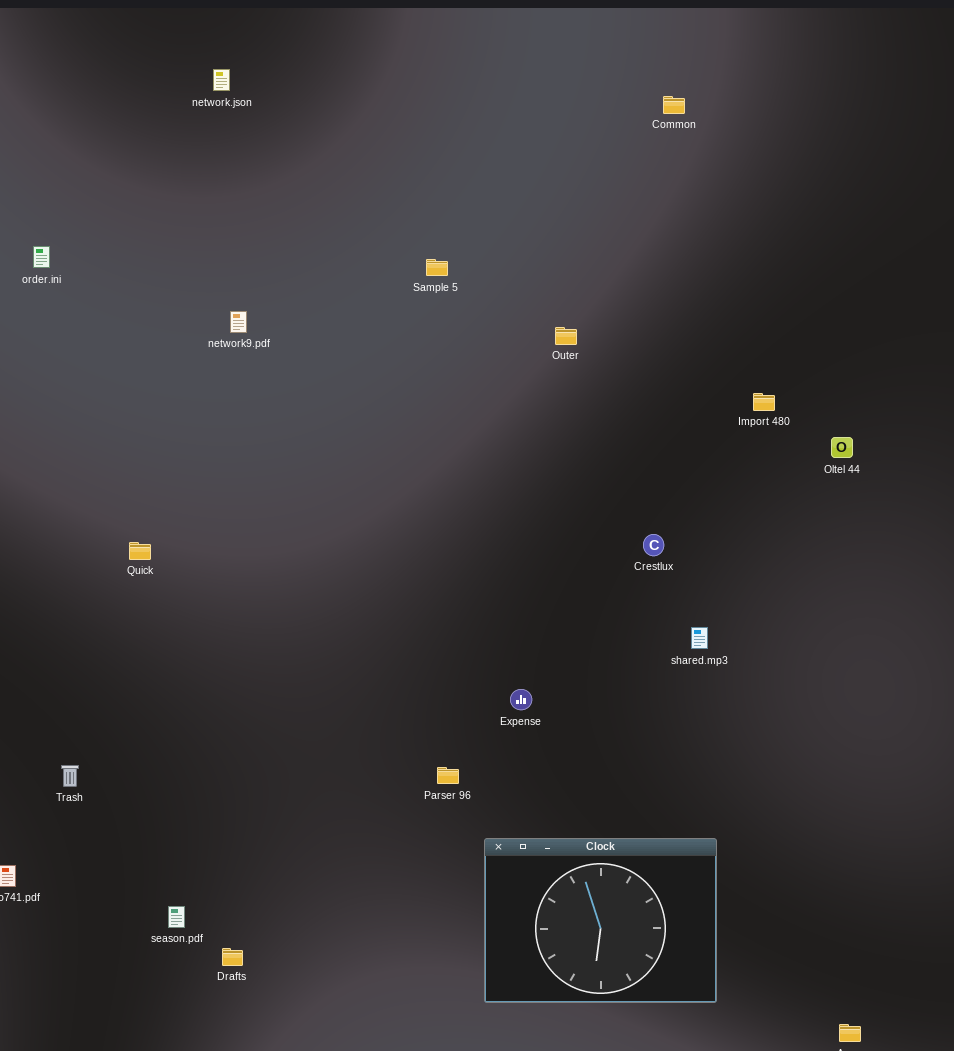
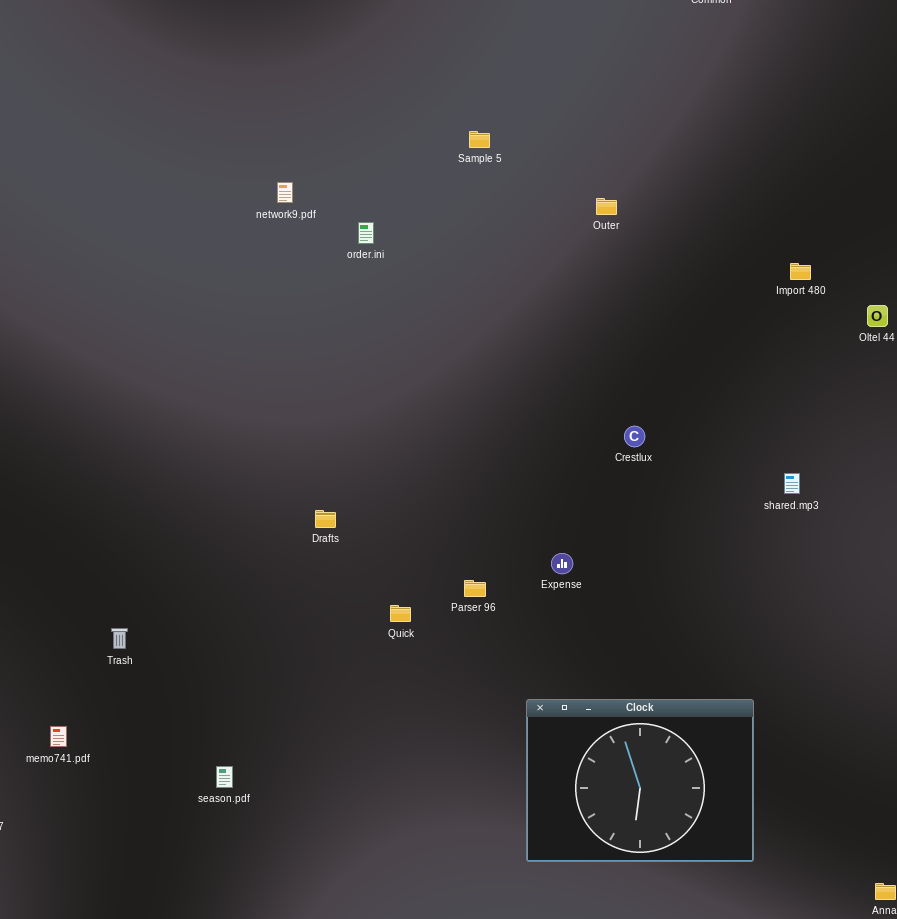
order.ini: [33,246,50,268] -> [358,222,374,244], moved
Crestlux: [643,534,664,556] -> [624,426,645,447], moved
Quick: [129,542,151,560] -> [390,605,411,622], moved
shared.mp3: [691,627,708,649] -> [784,473,800,494], moved
Parser 96: [437,767,459,784] -> [464,580,486,597], moved
Drafts: [222,948,243,966] -> [315,510,336,528], moved

